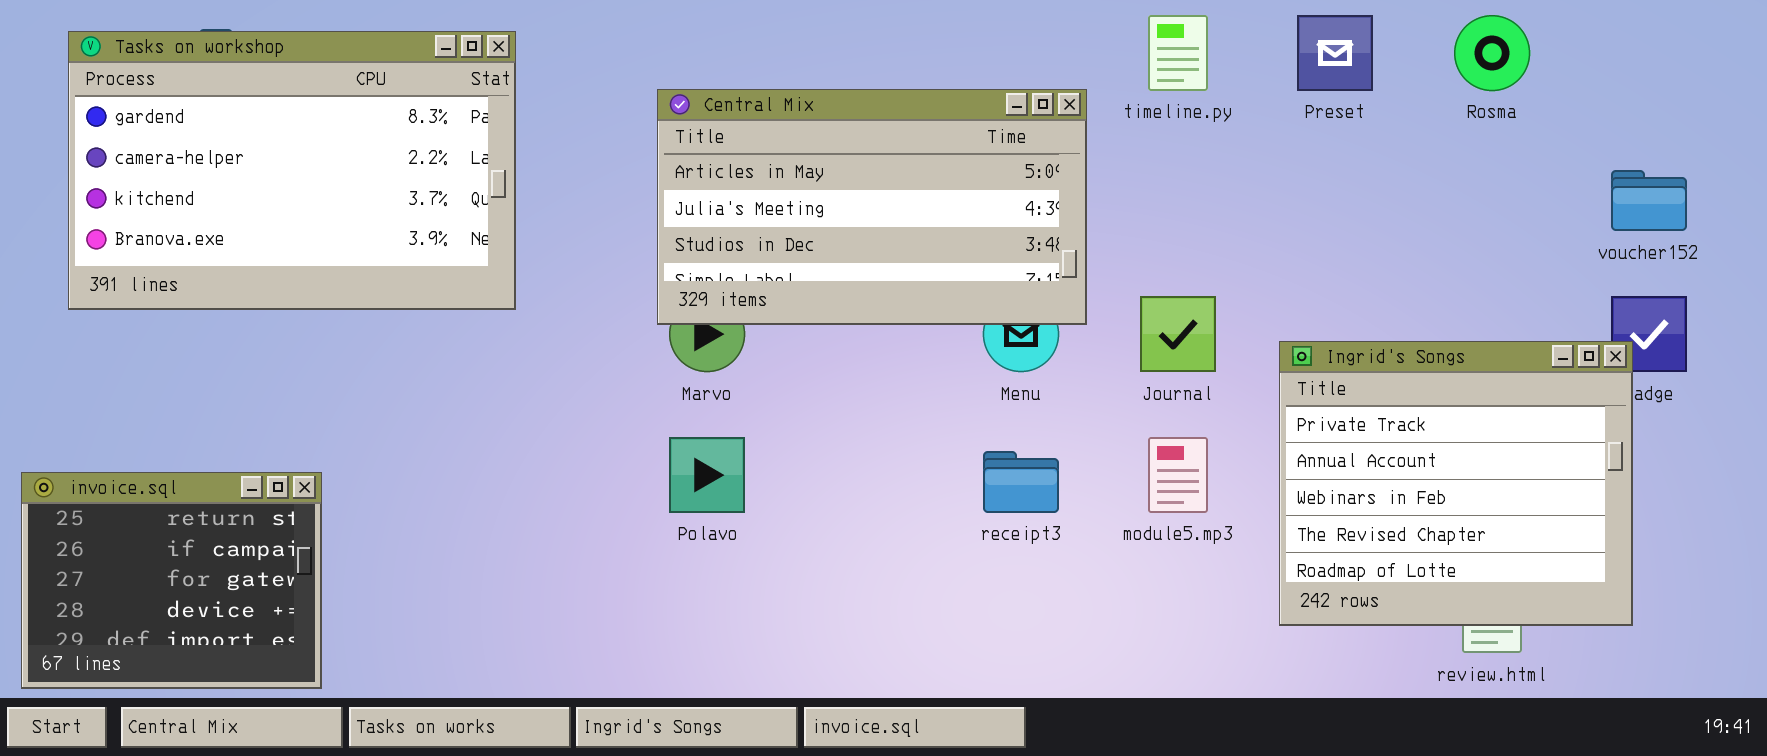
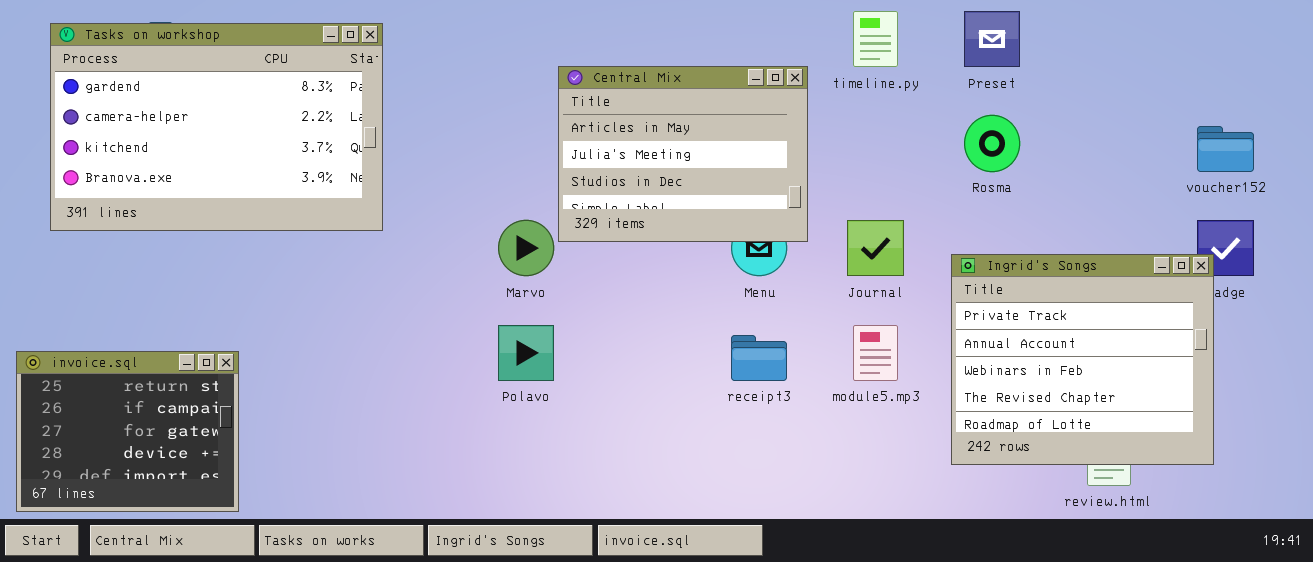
Rosma: [1454,15,1530,91] -> [964,115,1020,172], moved
Central Mix: [657,89,1087,325] -> [558,66,808,242], resized

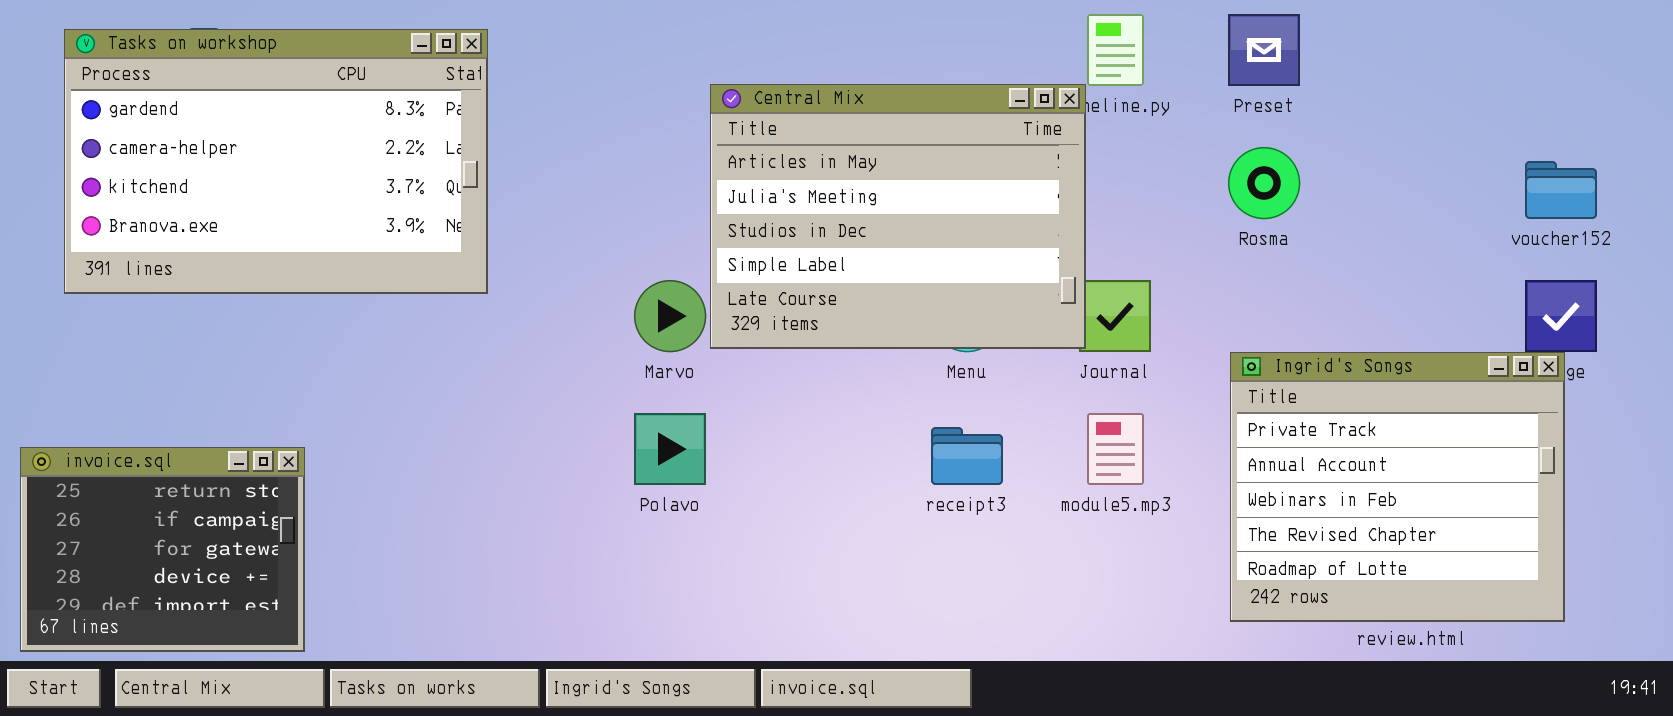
Central Mix: [558,66,808,242] -> [710,84,1086,349], resized
Ingrid's Songs: [951,254,1214,465] -> [1230,352,1565,622], moved

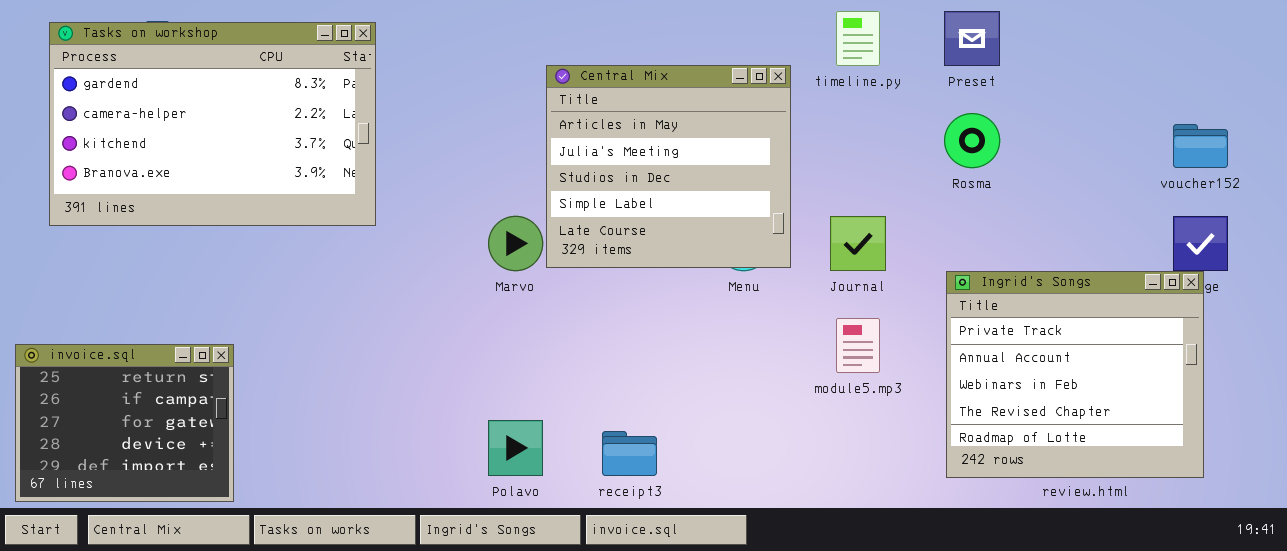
Central Mix: [710,84,1086,349] -> [546,65,791,268], resized
Polavo: [634,413,706,485] -> [488,420,543,476], moved
receipt3: [931,427,1003,485] -> [602,431,657,476], moved

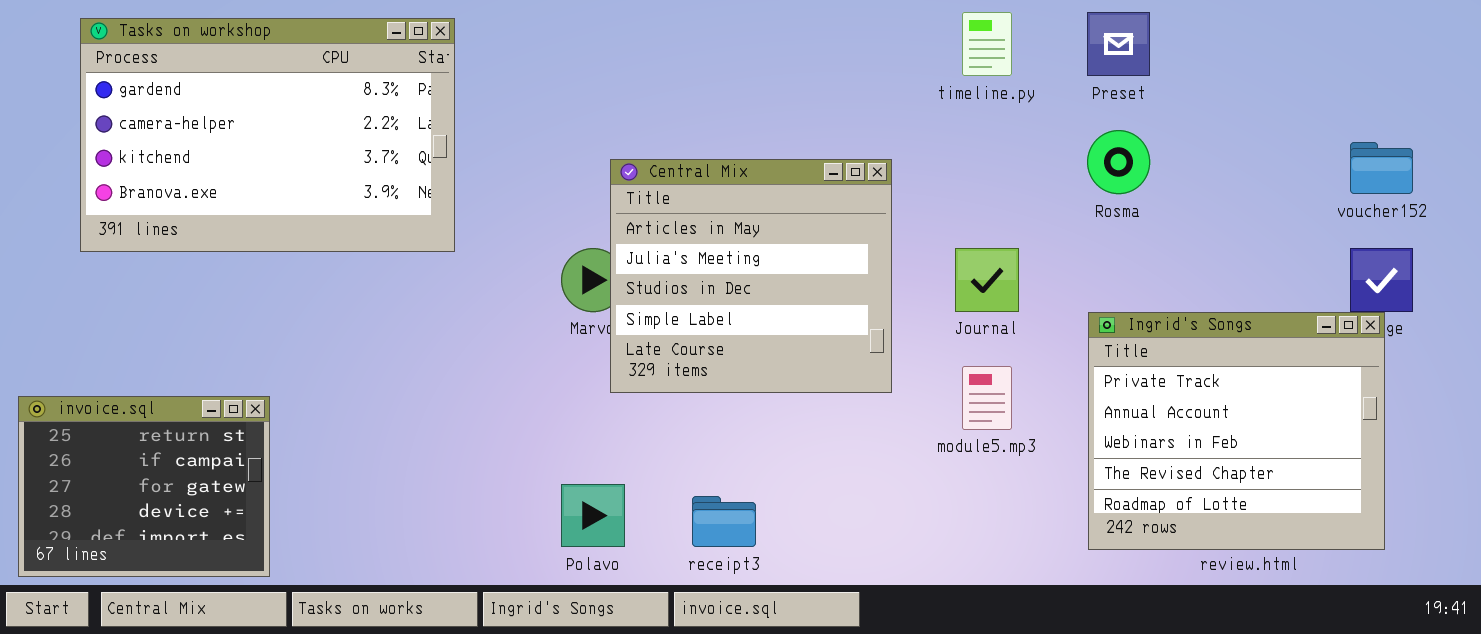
Tasks on workshop: [49,22,376,226] -> [80,18,455,252], moved
Central Mix: [546,65,791,268] -> [610,159,892,393], moved

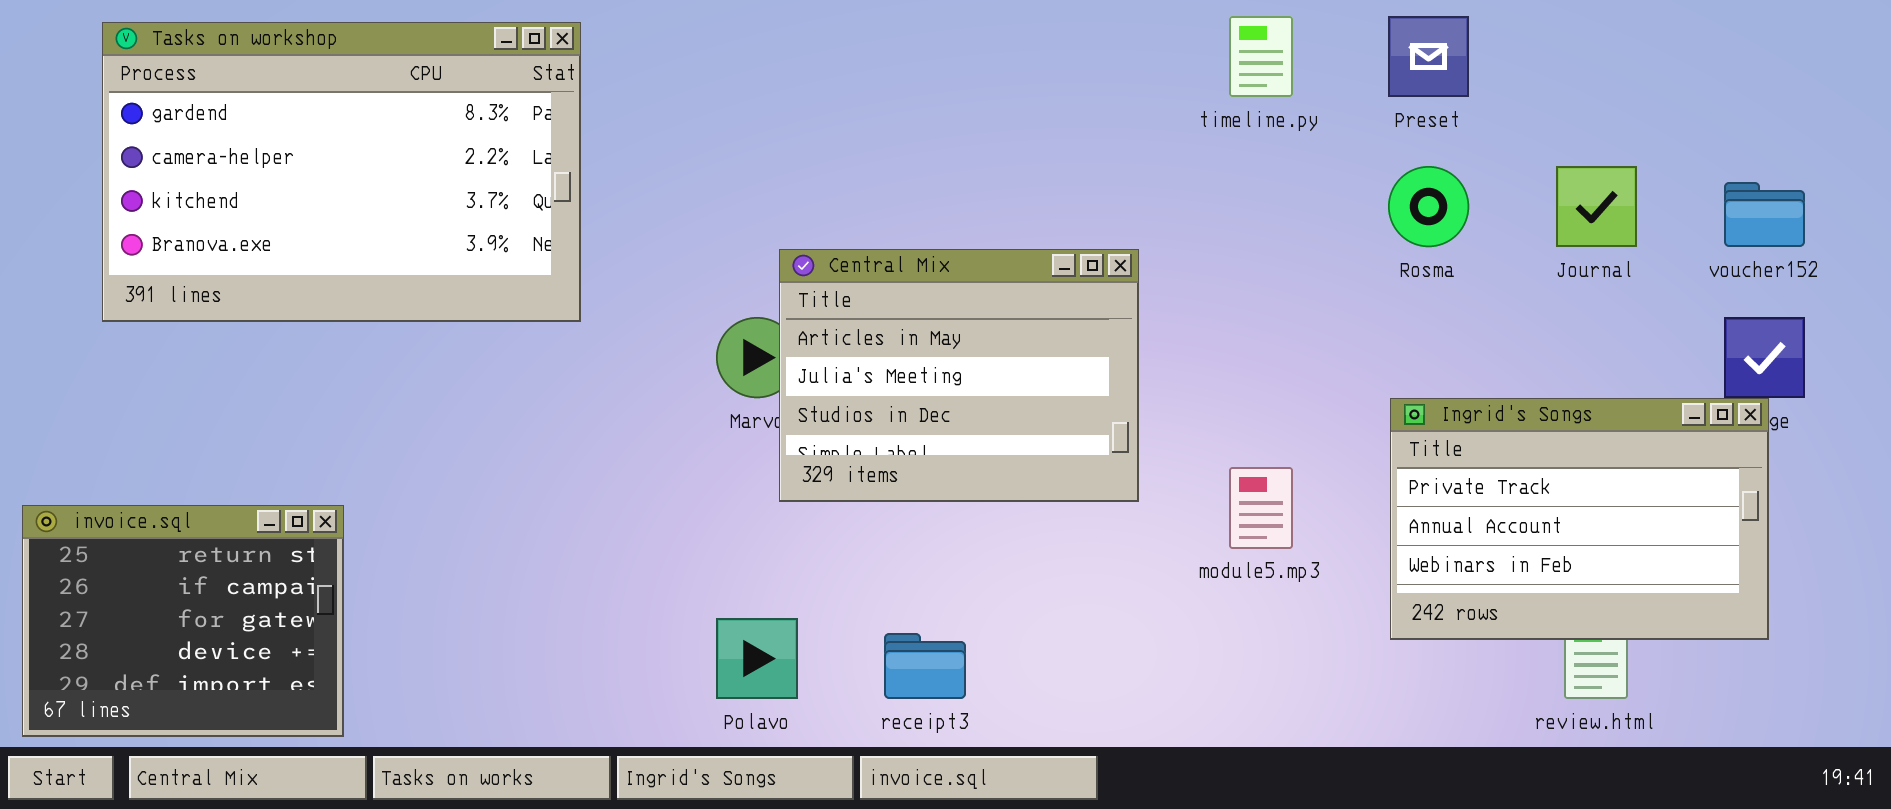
Central Mix: [610,159,892,393] -> [779,249,1139,502], resized
Journal: [955,248,1019,312] -> [1556,166,1637,247], moved
Ingrid's Songs: [1088,312,1385,550] -> [1390,398,1769,640], resized

